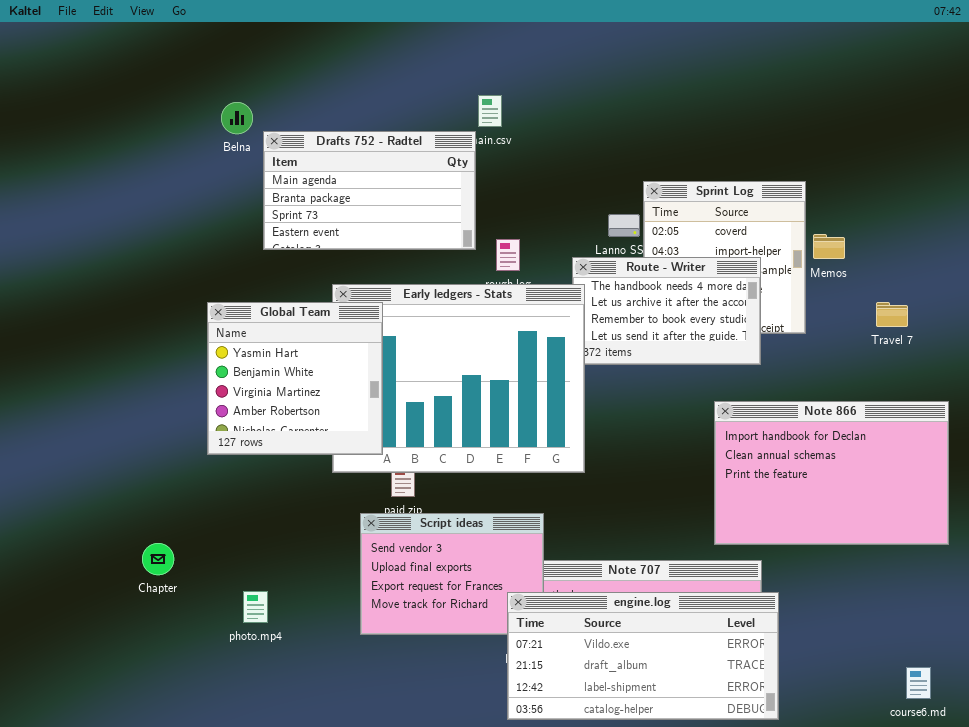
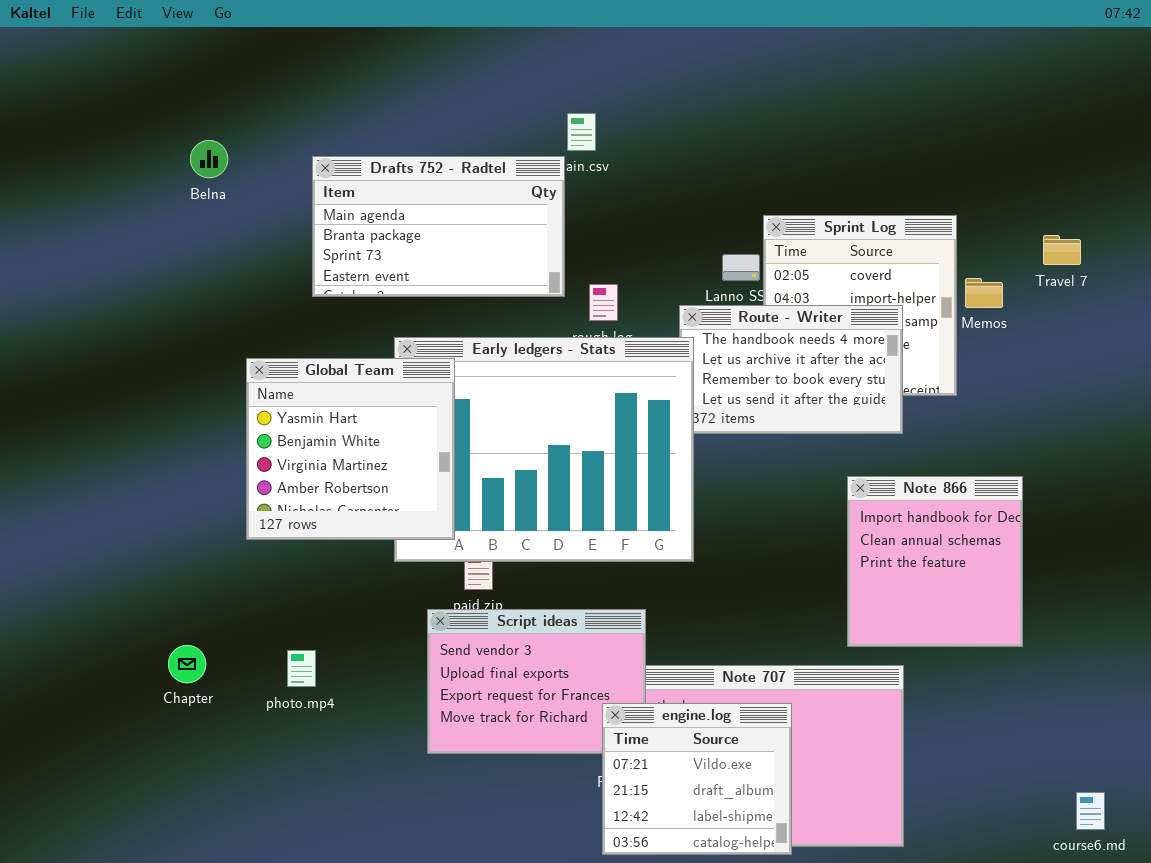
Belna: [221,102,253,134] -> [190,140,228,178], moved
Travel 7: [876,302,908,327] -> [1043,235,1081,265], moved
Note 866: [714,401,949,545] -> [847,476,1023,647], resized
photo.mp4: [243,591,268,623] -> [287,650,316,687], moved
engine.log: [507,592,779,720] -> [602,703,792,855], resized

